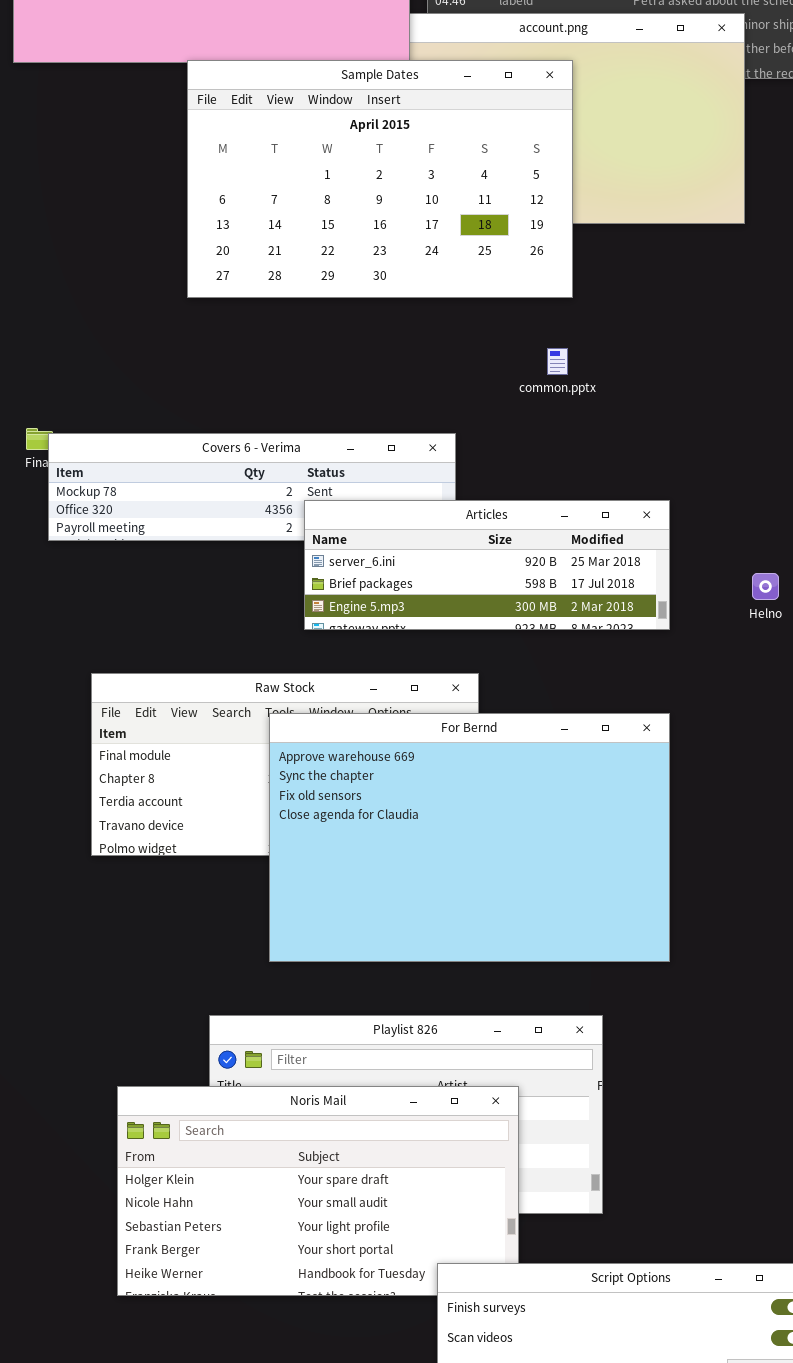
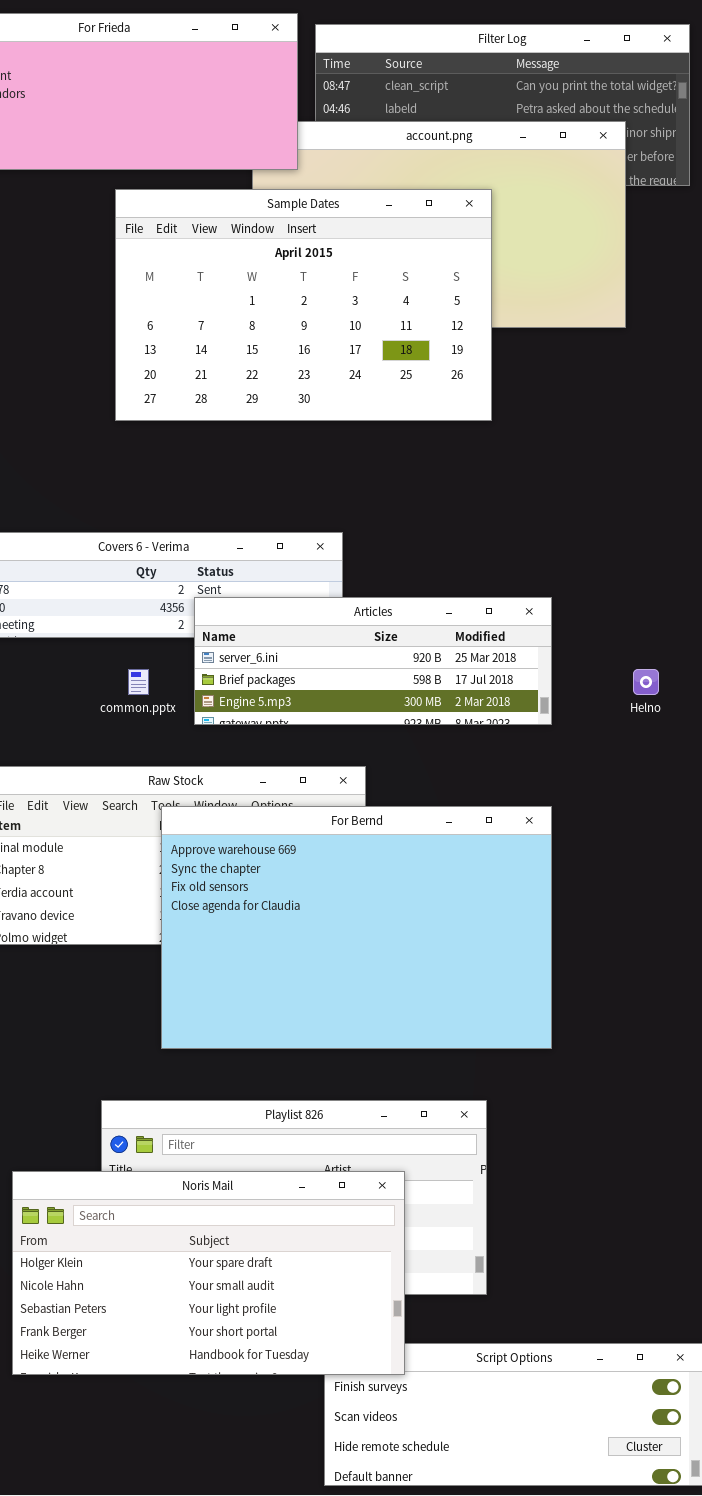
Sample Dates: [187,60,573,298] -> [115,189,492,421], moved
common.pptx: [547,348,568,375] -> [128,669,149,695], moved
Noris Mail: [117,1086,519,1296] -> [12,1171,405,1375], raised

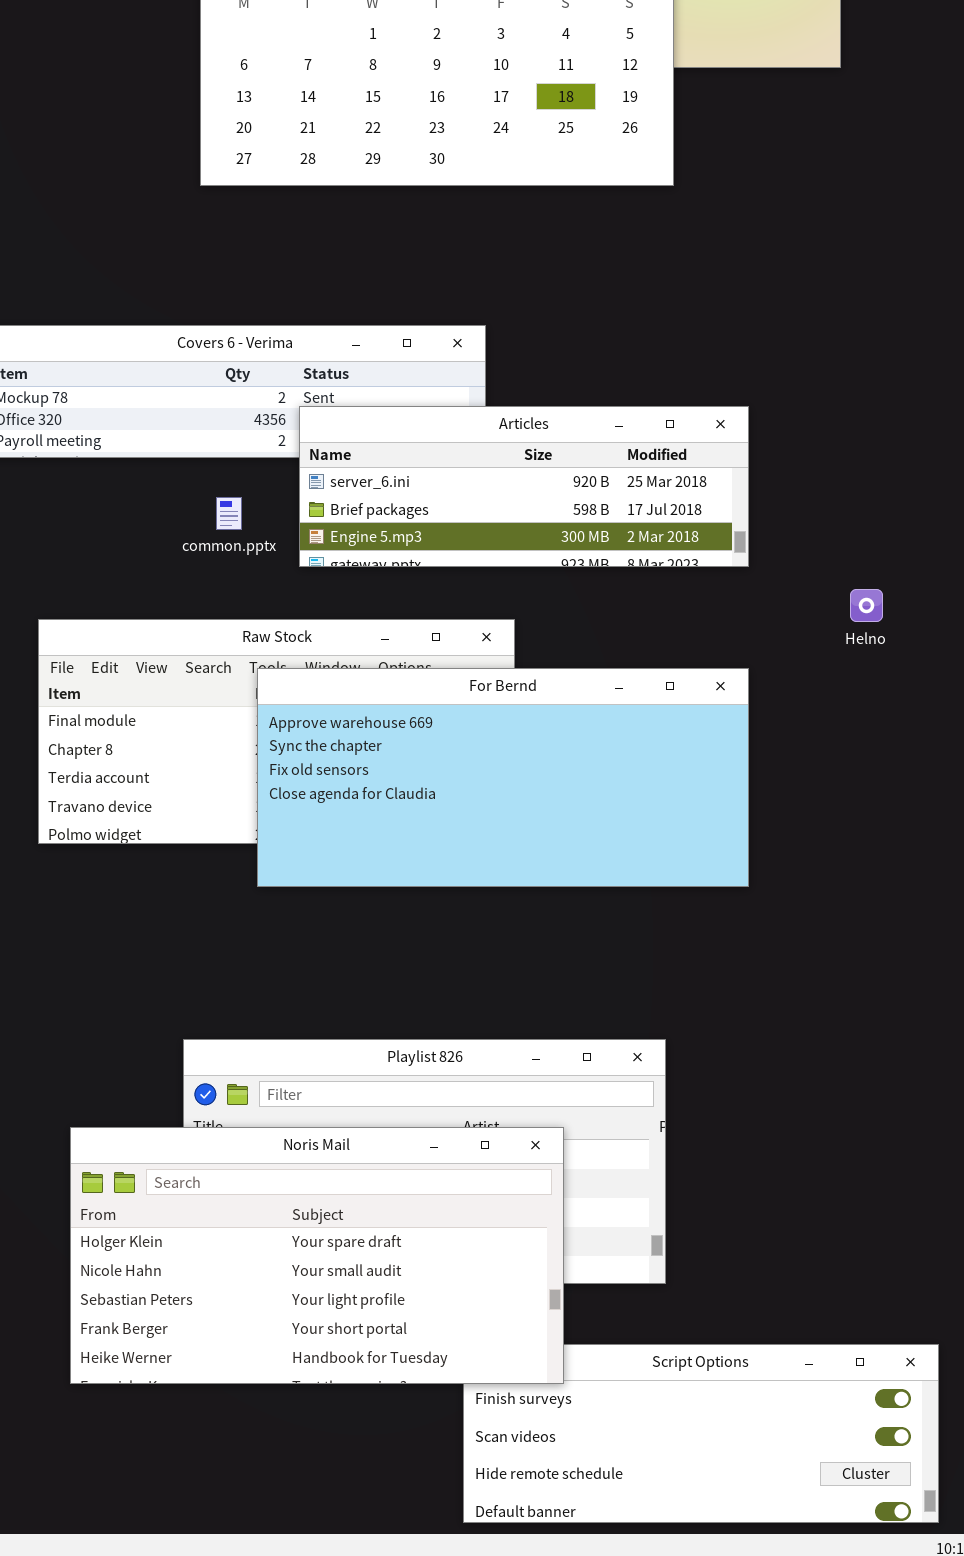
Helno: [633,669,659,695] -> [850,589,883,622], moved
For Bernd: [161,806,552,1049] -> [257,668,749,887], resized

